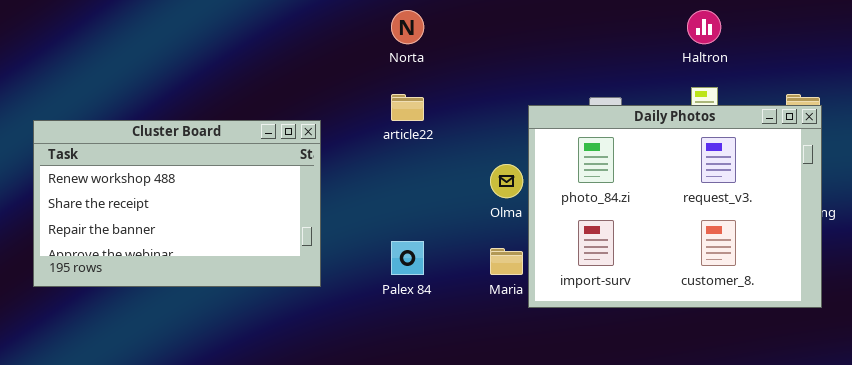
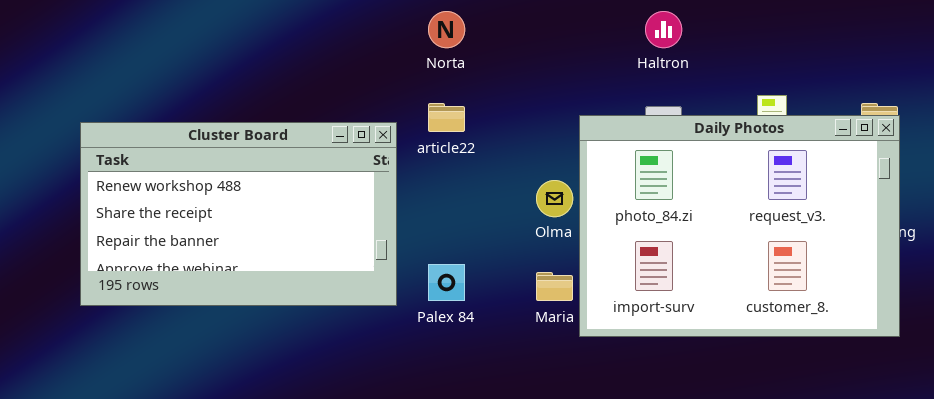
Haltron: [687,10,721,44] -> [645,11,682,48], moved
Cluster Board: [33,120,321,287] -> [80,122,397,306], moved

